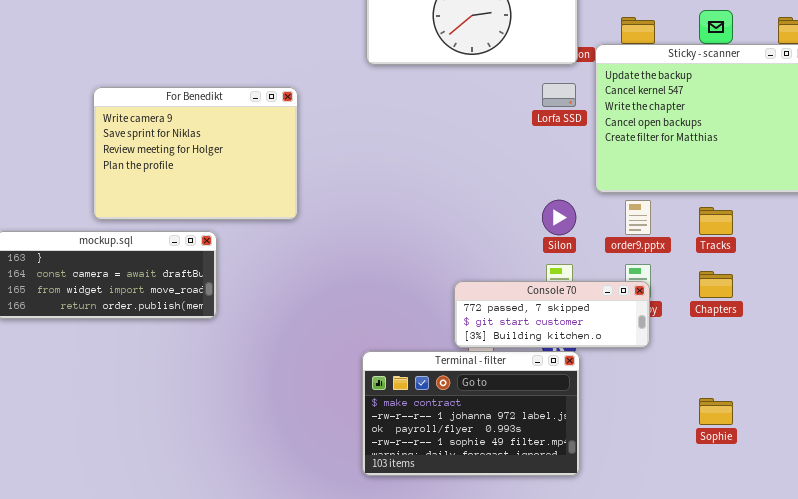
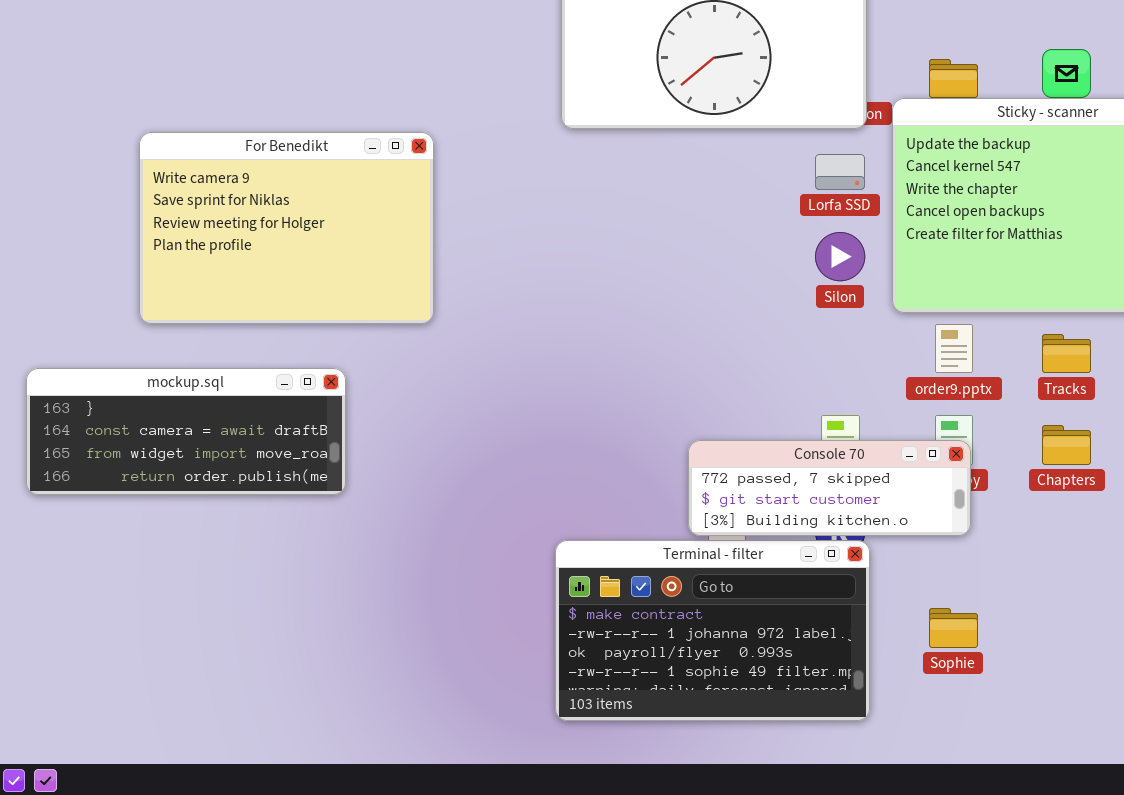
For Benedikt: [93,87,298,220] -> [139,132,434,324], moved
Silon: [542,200,576,235] -> [815,232,865,281], moved
Sophie: [699,398,733,425] -> [929,608,978,648], moved

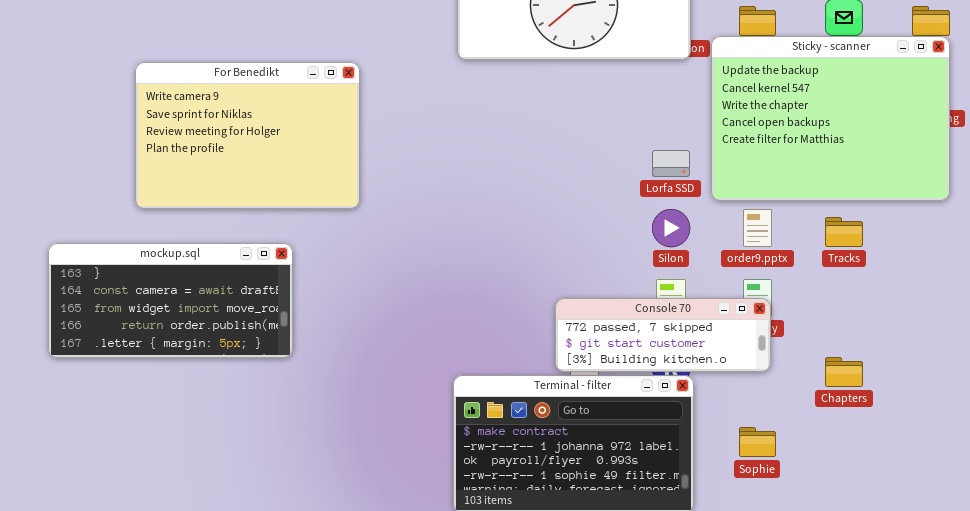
Lorfa SSD: [815,154,865,190] -> [652,150,690,177], moved
Silon: [815,232,865,281] -> [652,209,690,247], moved
mockup.sql: [26,368,346,495] -> [48,243,293,358], resized
Chapters: [1042,425,1091,465] -> [825,357,863,387], moved

